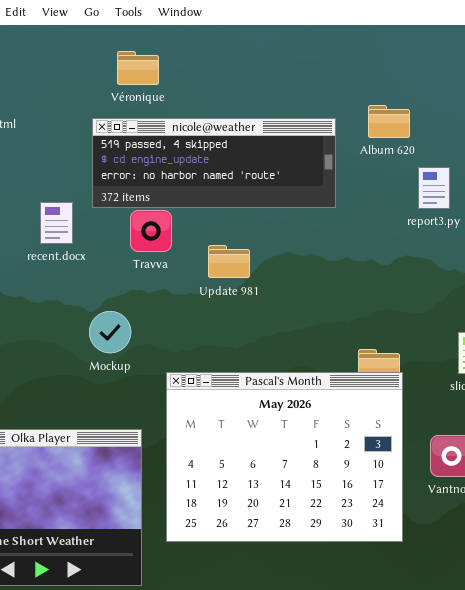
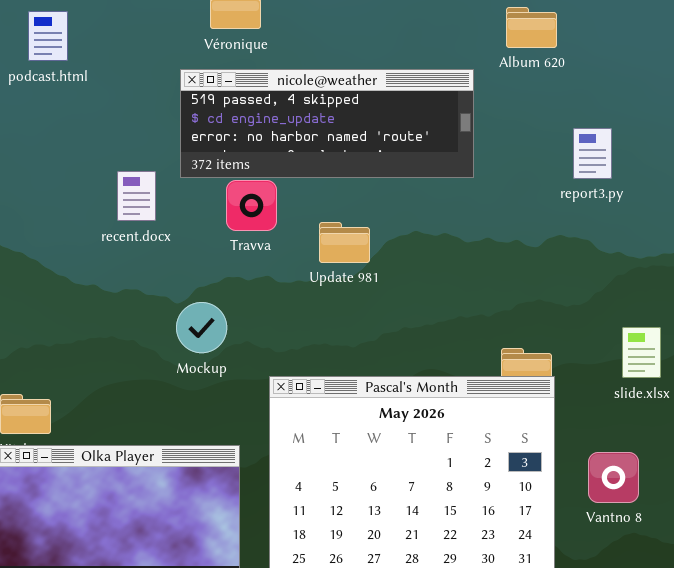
Album 620: [368,105,410,138] -> [506,7,557,48], moved

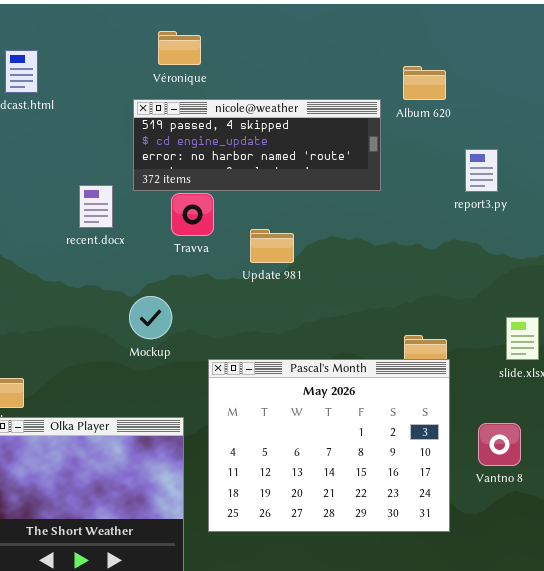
Album 620: [506,7,557,48] -> [403,66,446,100], moved

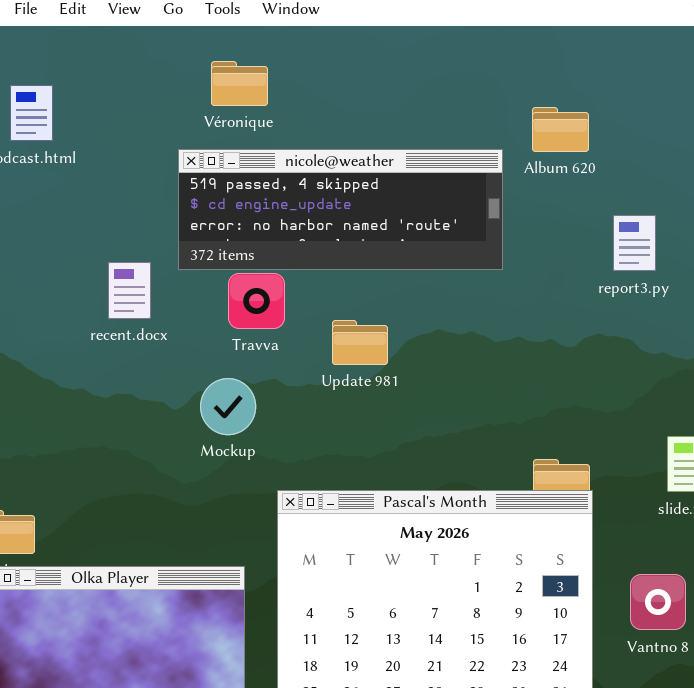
Mockup: [129,296,172,339] -> [200,378,256,435], moved

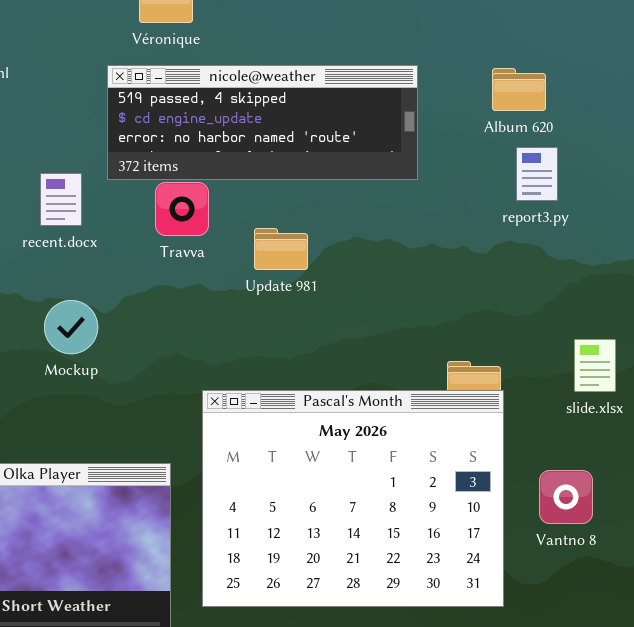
Album 620: [532,107,589,152] -> [492,68,546,111], moved
report3.py: [613,215,656,271] -> [516,147,558,201], moved
Mockup: [200,378,256,435] -> [44,300,98,354], moved

